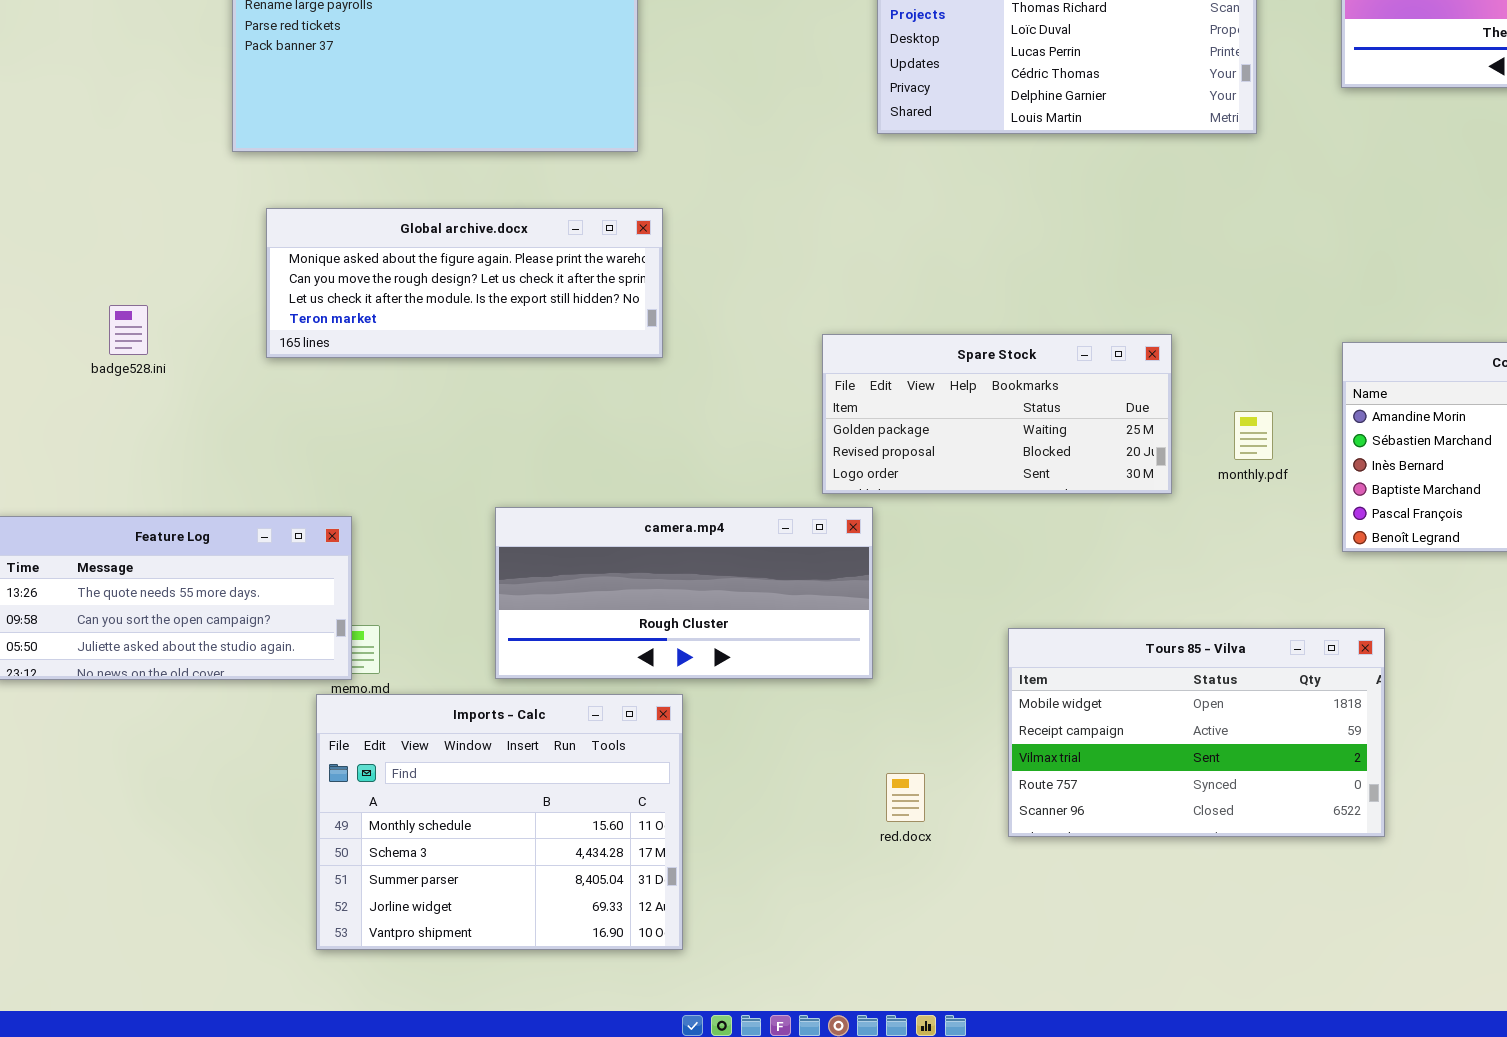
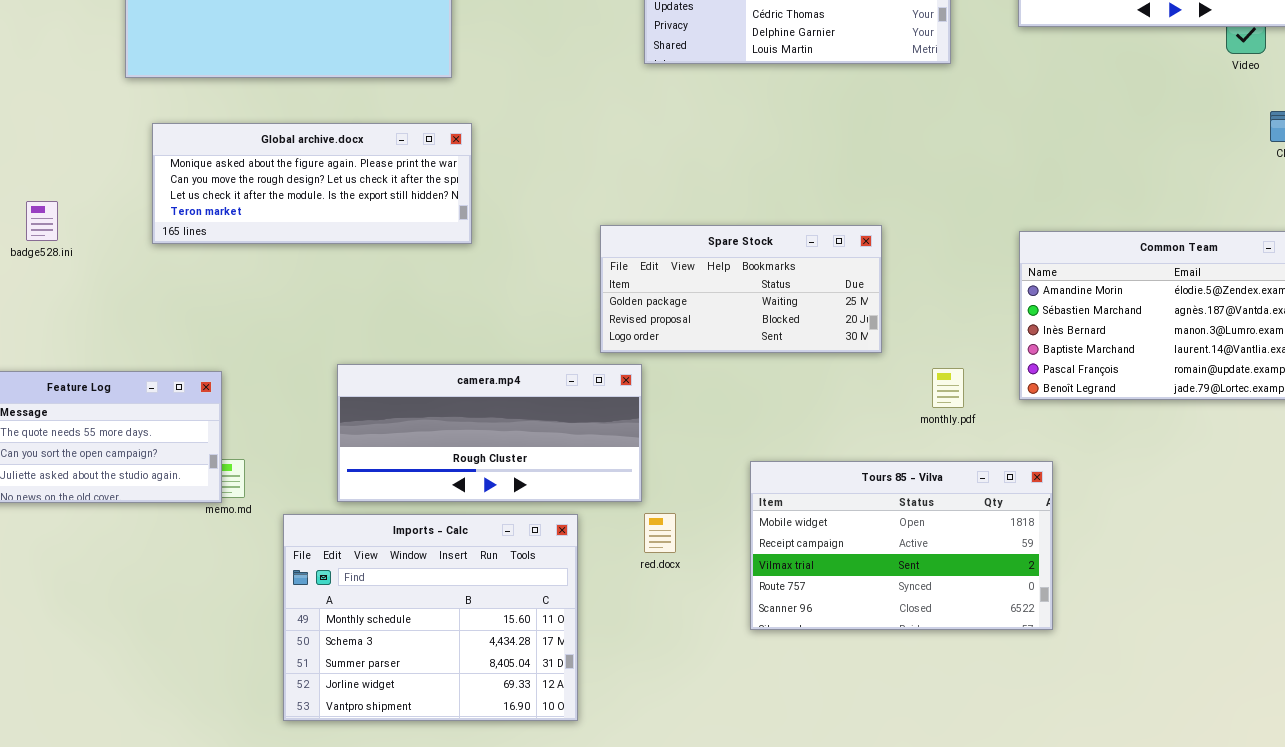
monthly.pdf: [1234,411,1273,460] -> [932,368,964,408], moved
Imports - Calc: [316,694,683,950] -> [283,514,578,721], moved
red.docx: [886,773,925,822] -> [644,513,676,553], moved

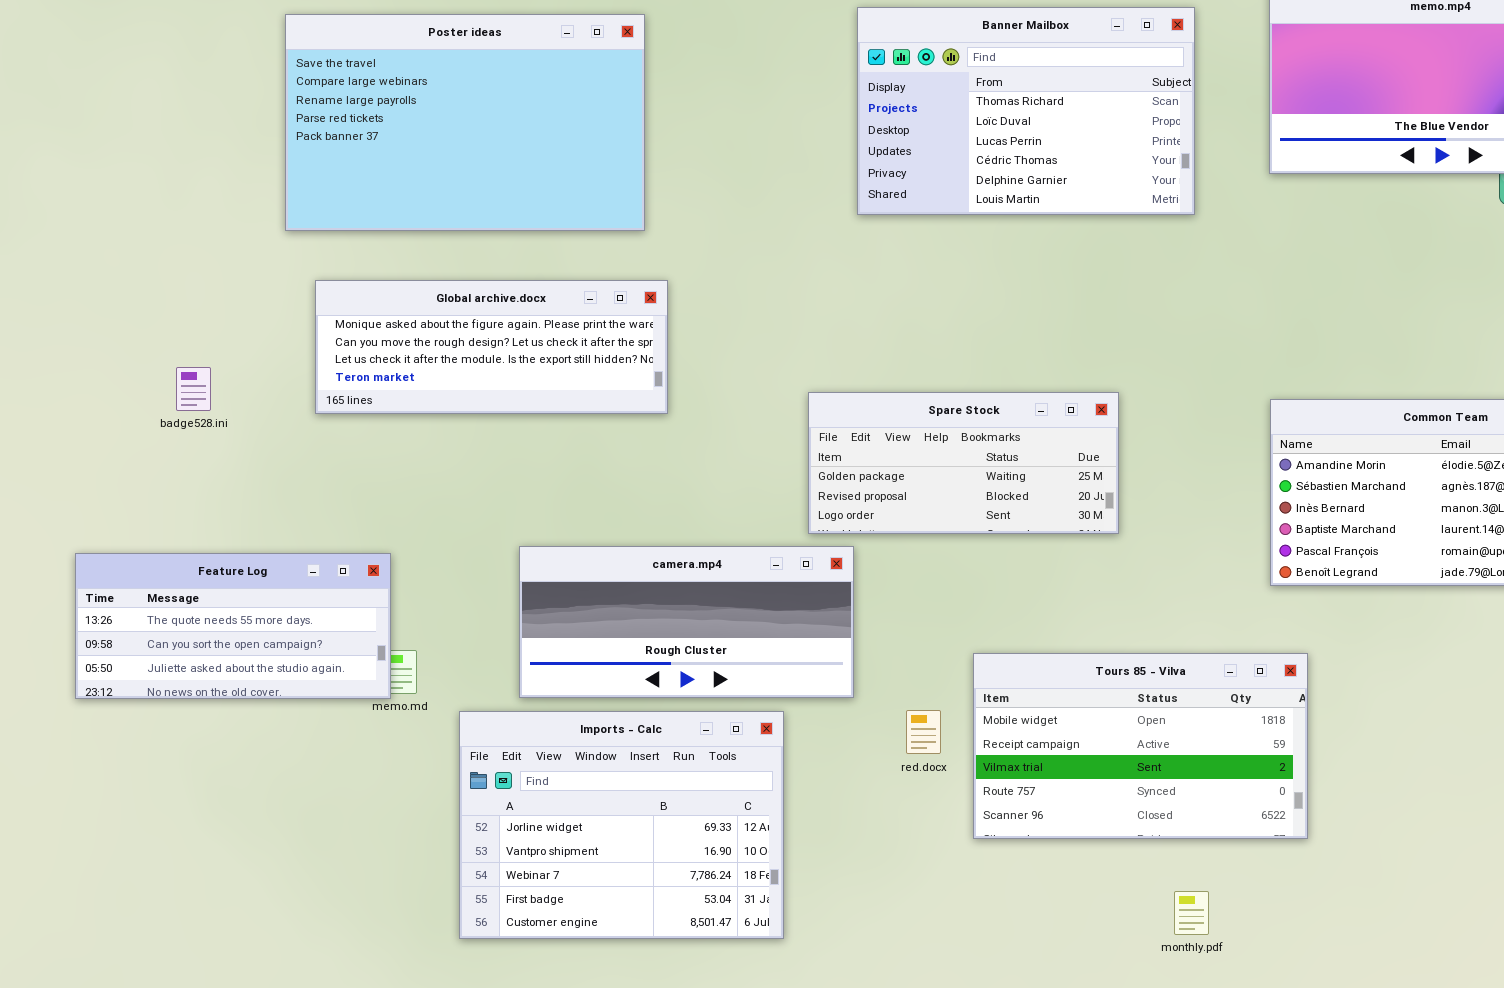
monthly.pdf: [932,368,964,408] -> [1174,891,1209,935], moved
red.docx: [644,513,676,553] -> [906,710,941,754], moved
Imports - Calc: [283,514,578,721] -> [459,711,784,939], scrolled down 3 rows

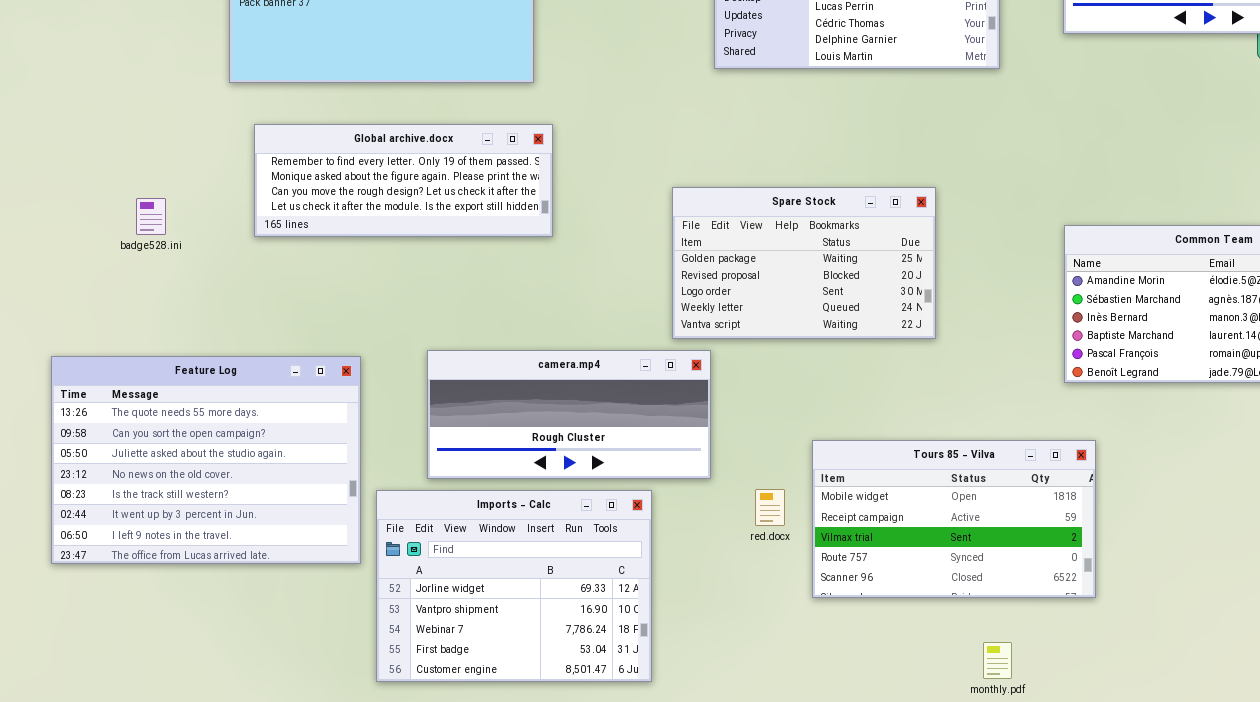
Global archive.docx: [315,280,668,414] -> [254,124,553,237], scrolled up 1 row
Spare Stock: [808,392,1119,534] -> [672,187,936,339], resized
Feature Log: [75,553,391,699] -> [51,356,361,564], resized

